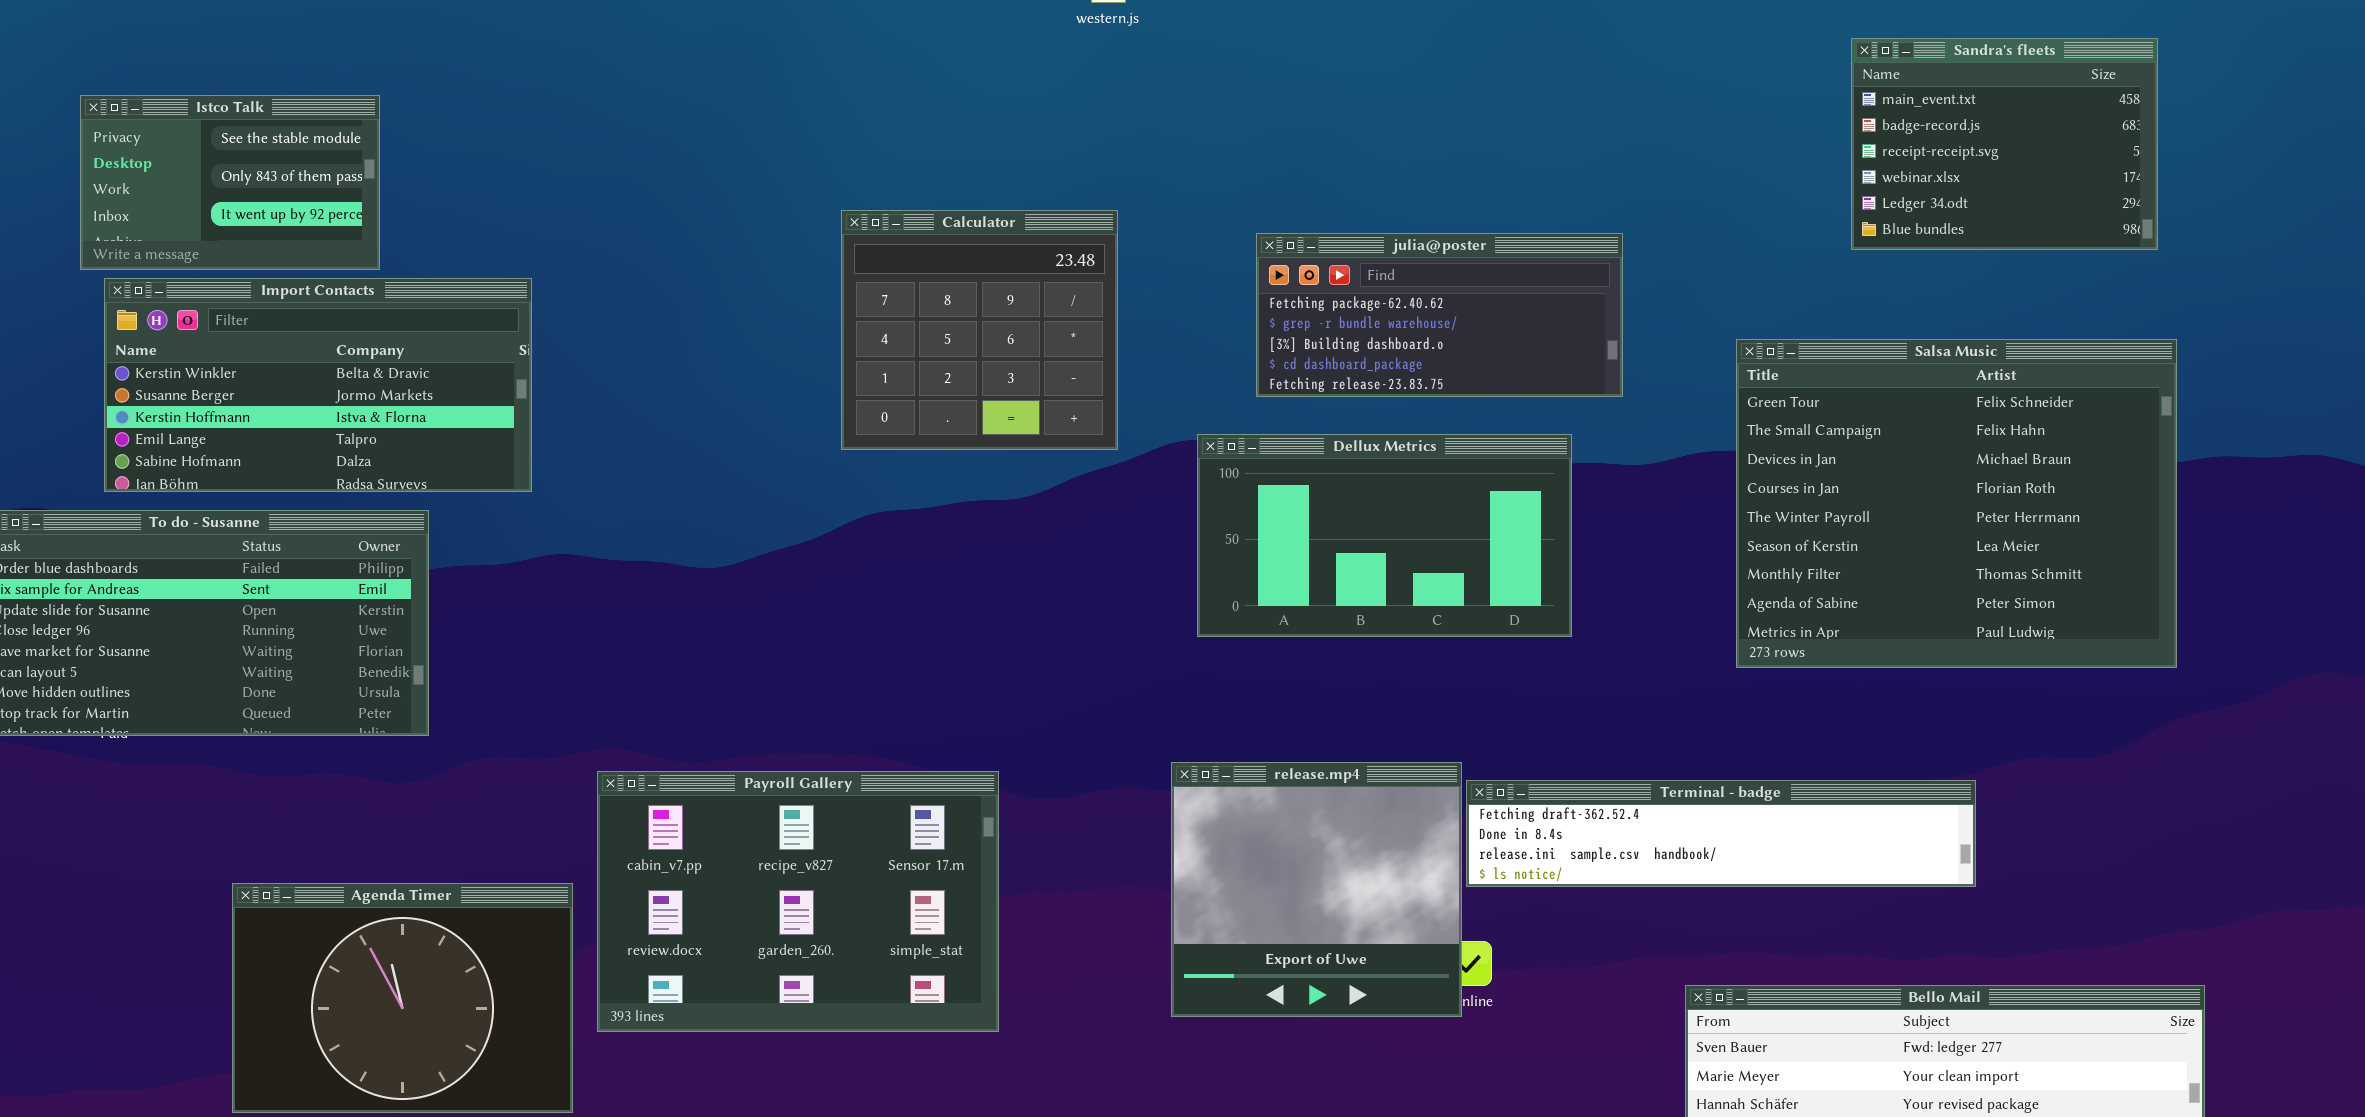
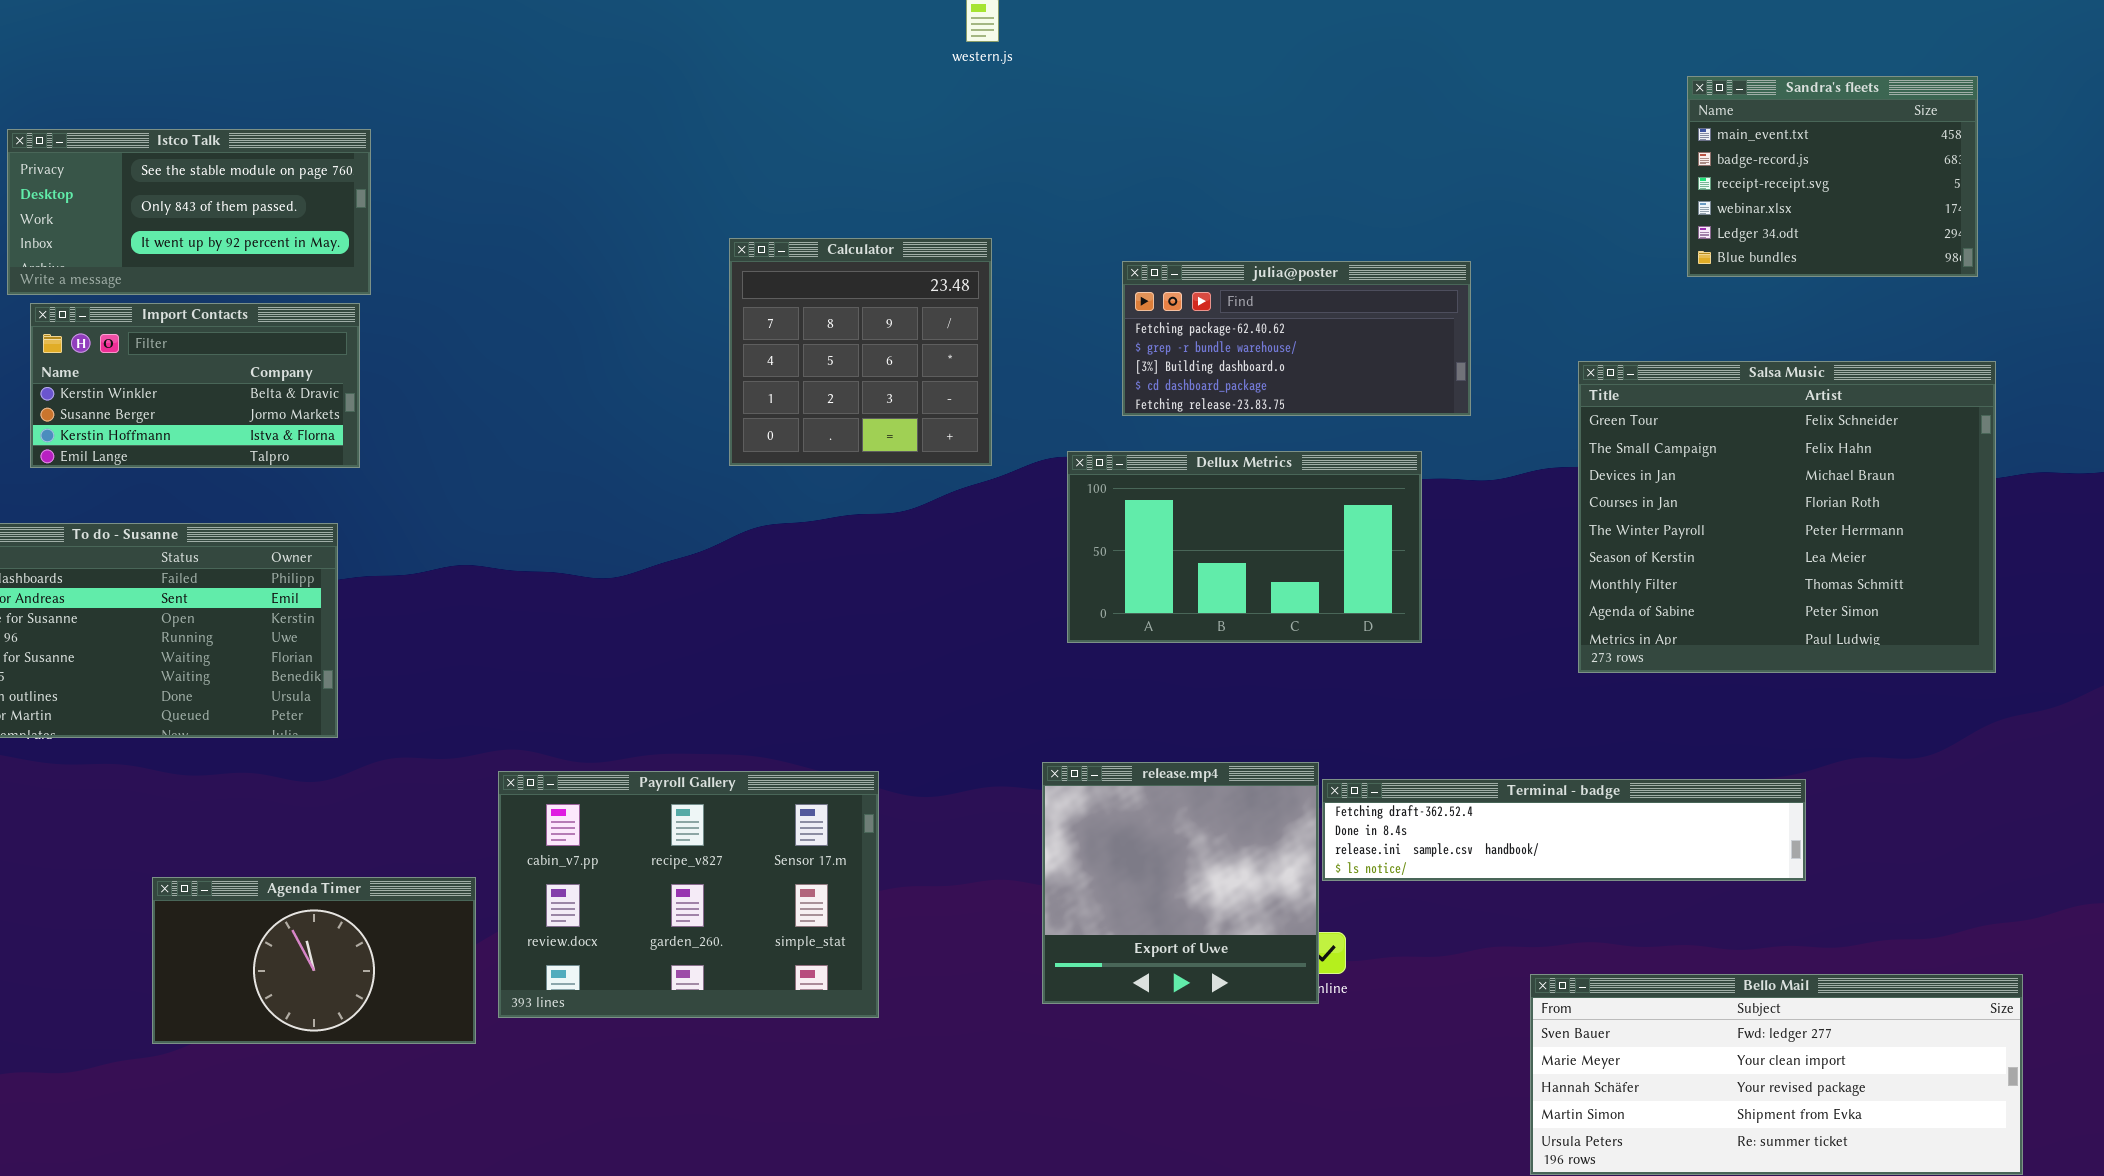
Istco Talk: [80,95,380,270] -> [7,129,371,295], resized
Import Contacts: [104,278,532,492] -> [30,303,360,468], resized
Agenda Timer: [232,883,573,1113] -> [152,877,476,1044], resized

